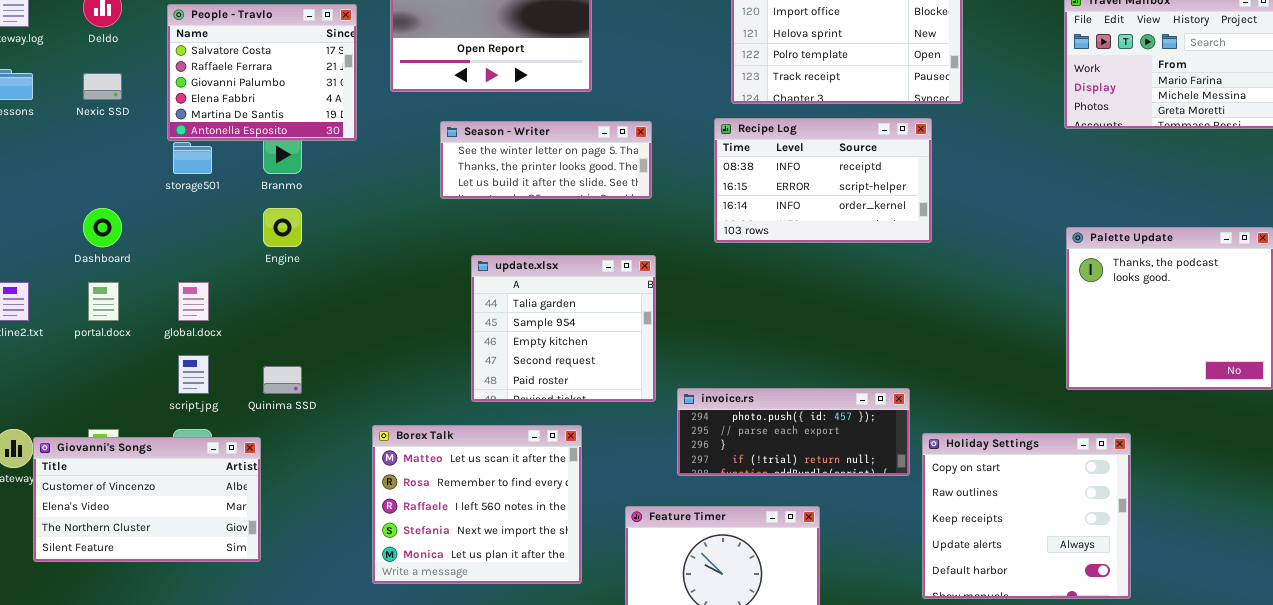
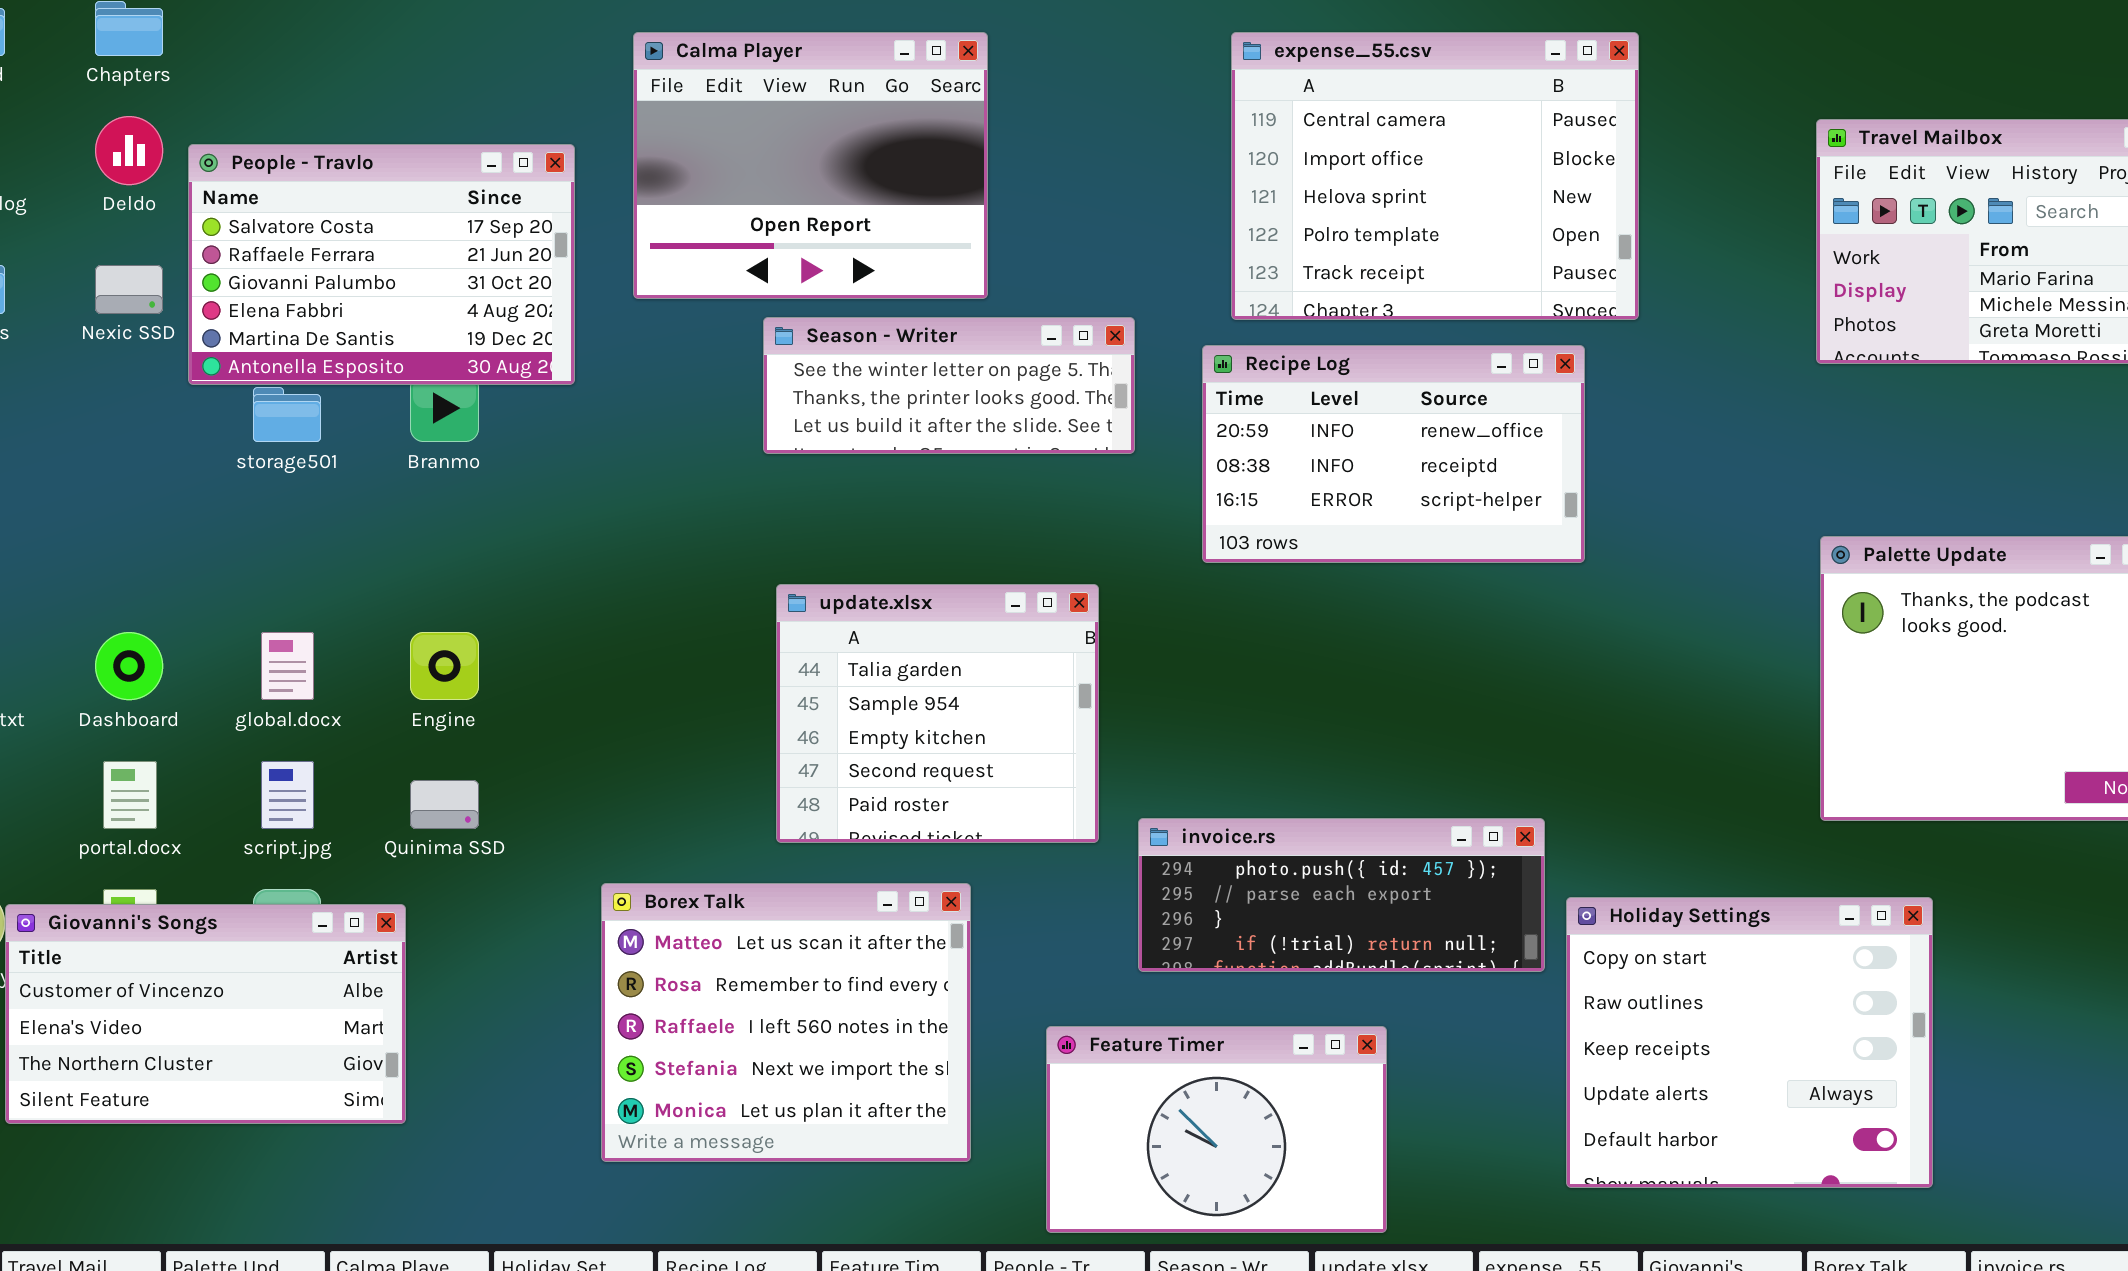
People - Travlo: [167,4,357,141] -> [188,144,575,385], resized
Recipe Log: [714,118,932,243] -> [1202,345,1585,563], scrolled up 1 row
Season - Writer: [440,121,652,199] -> [763,317,1135,454], moved
Dashboard: [83,208,122,247] -> [95,632,163,700], moved
Engine: [263,208,302,247] -> [410,632,479,700], moved
portal.docx: [88,282,119,321] -> [103,761,157,829], moved

